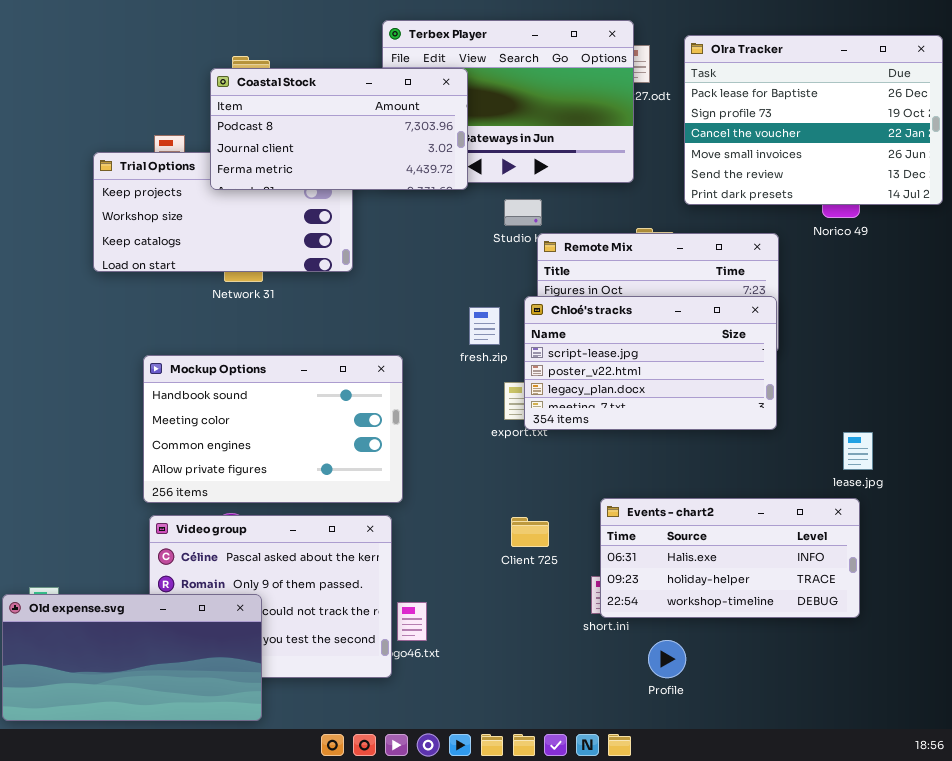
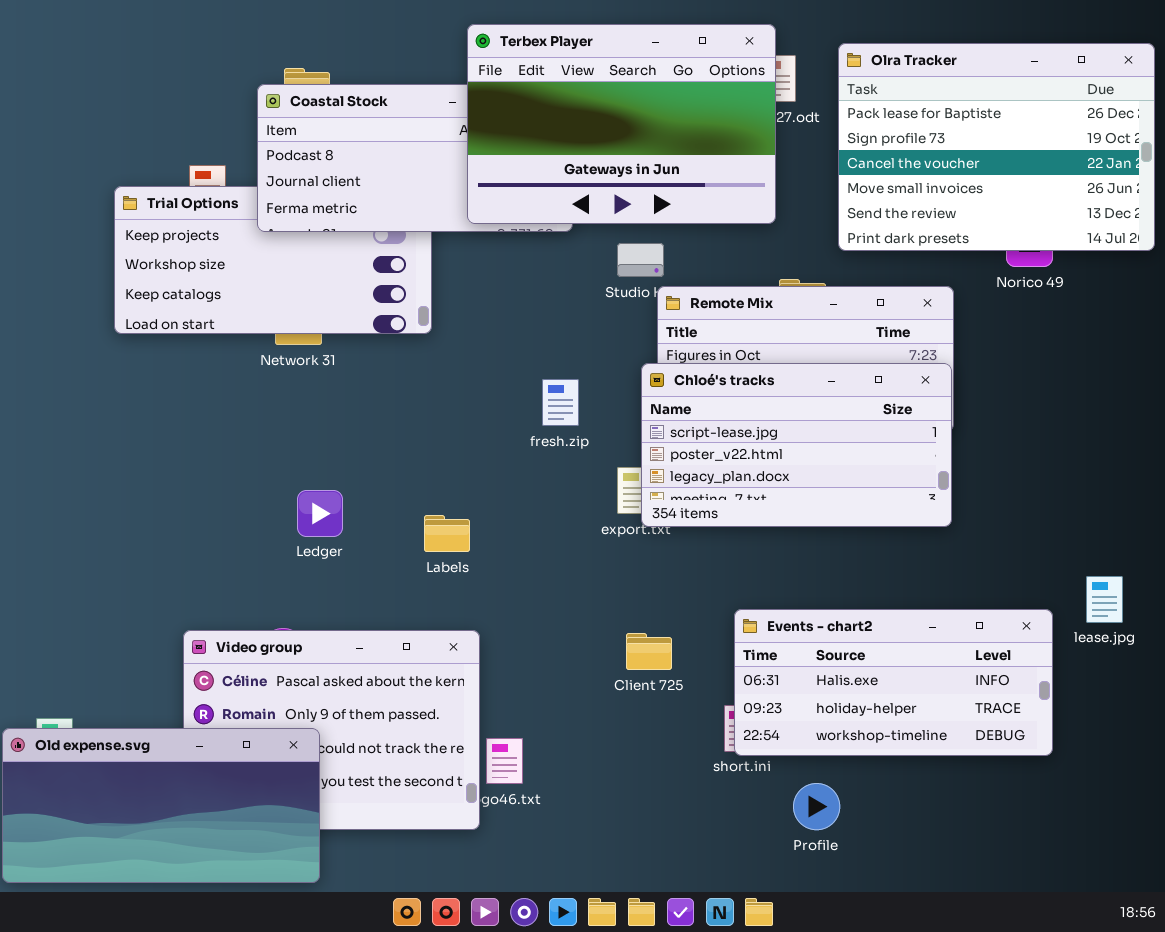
Terbex Player: [382,20,634,183] -> [467,24,776,224], raised
fresh.zip: [469,307,500,345] -> [542,379,579,426], moved
Mockup Options: [143,355,403,503] -> none, closed
lease.jpg: [843,432,873,470] -> [1086,576,1123,623], moved

